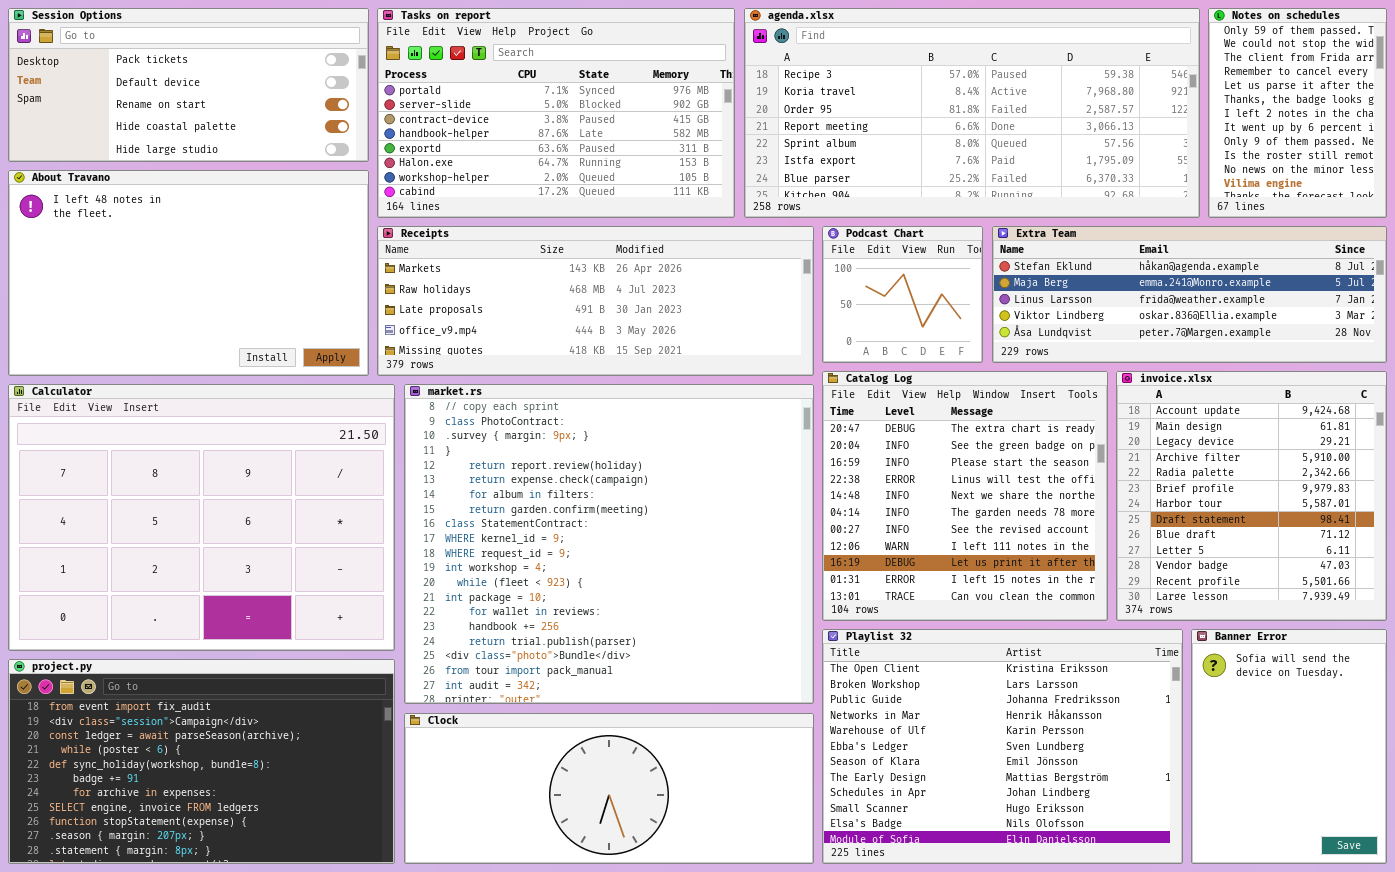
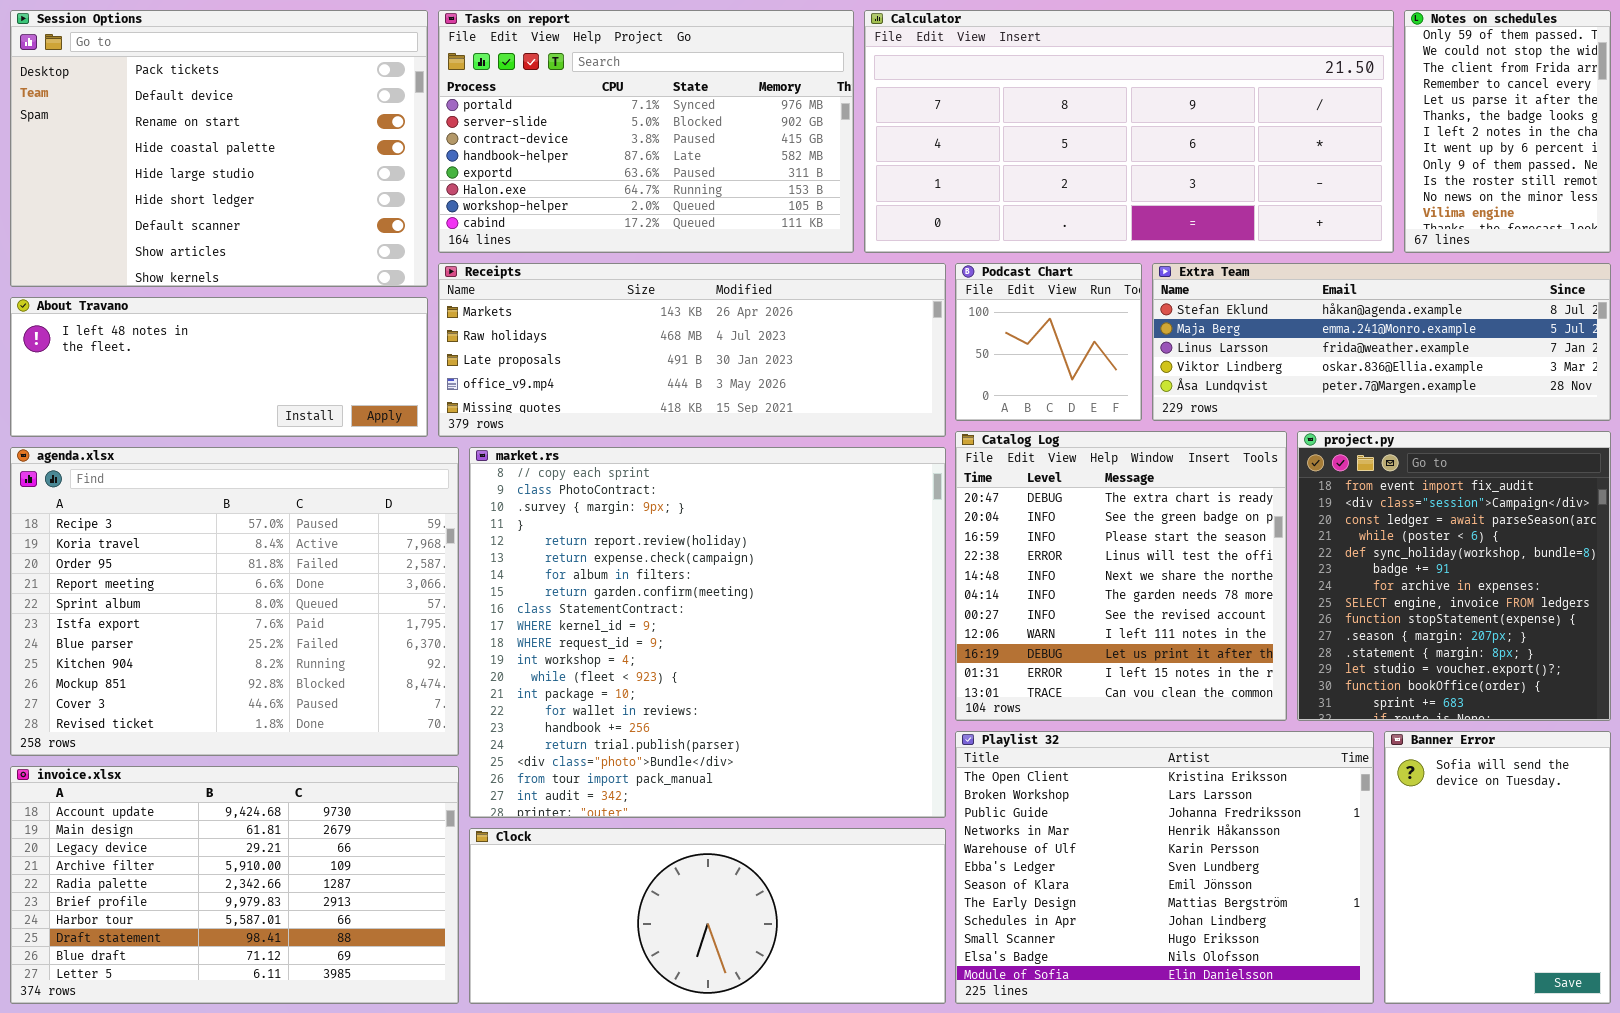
Session Options: [8,8,369,162] -> [10,10,428,287], resized
agenda.xlsx: [744,8,1200,218] -> [10,447,459,756], moved, resized
About Travano: [8,170,369,376] -> [10,297,428,437], resized
invoice.xlsx: [1116,371,1387,621] -> [10,766,459,1004], moved, resized
Calculator: [8,384,395,651] -> [864,10,1394,253], moved, resized
project.py: [8,659,395,864] -> [1297,431,1611,721], moved, resized

